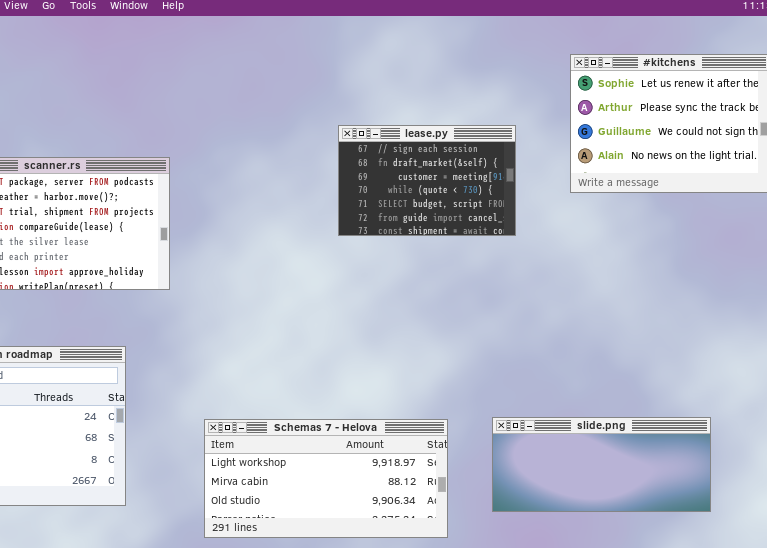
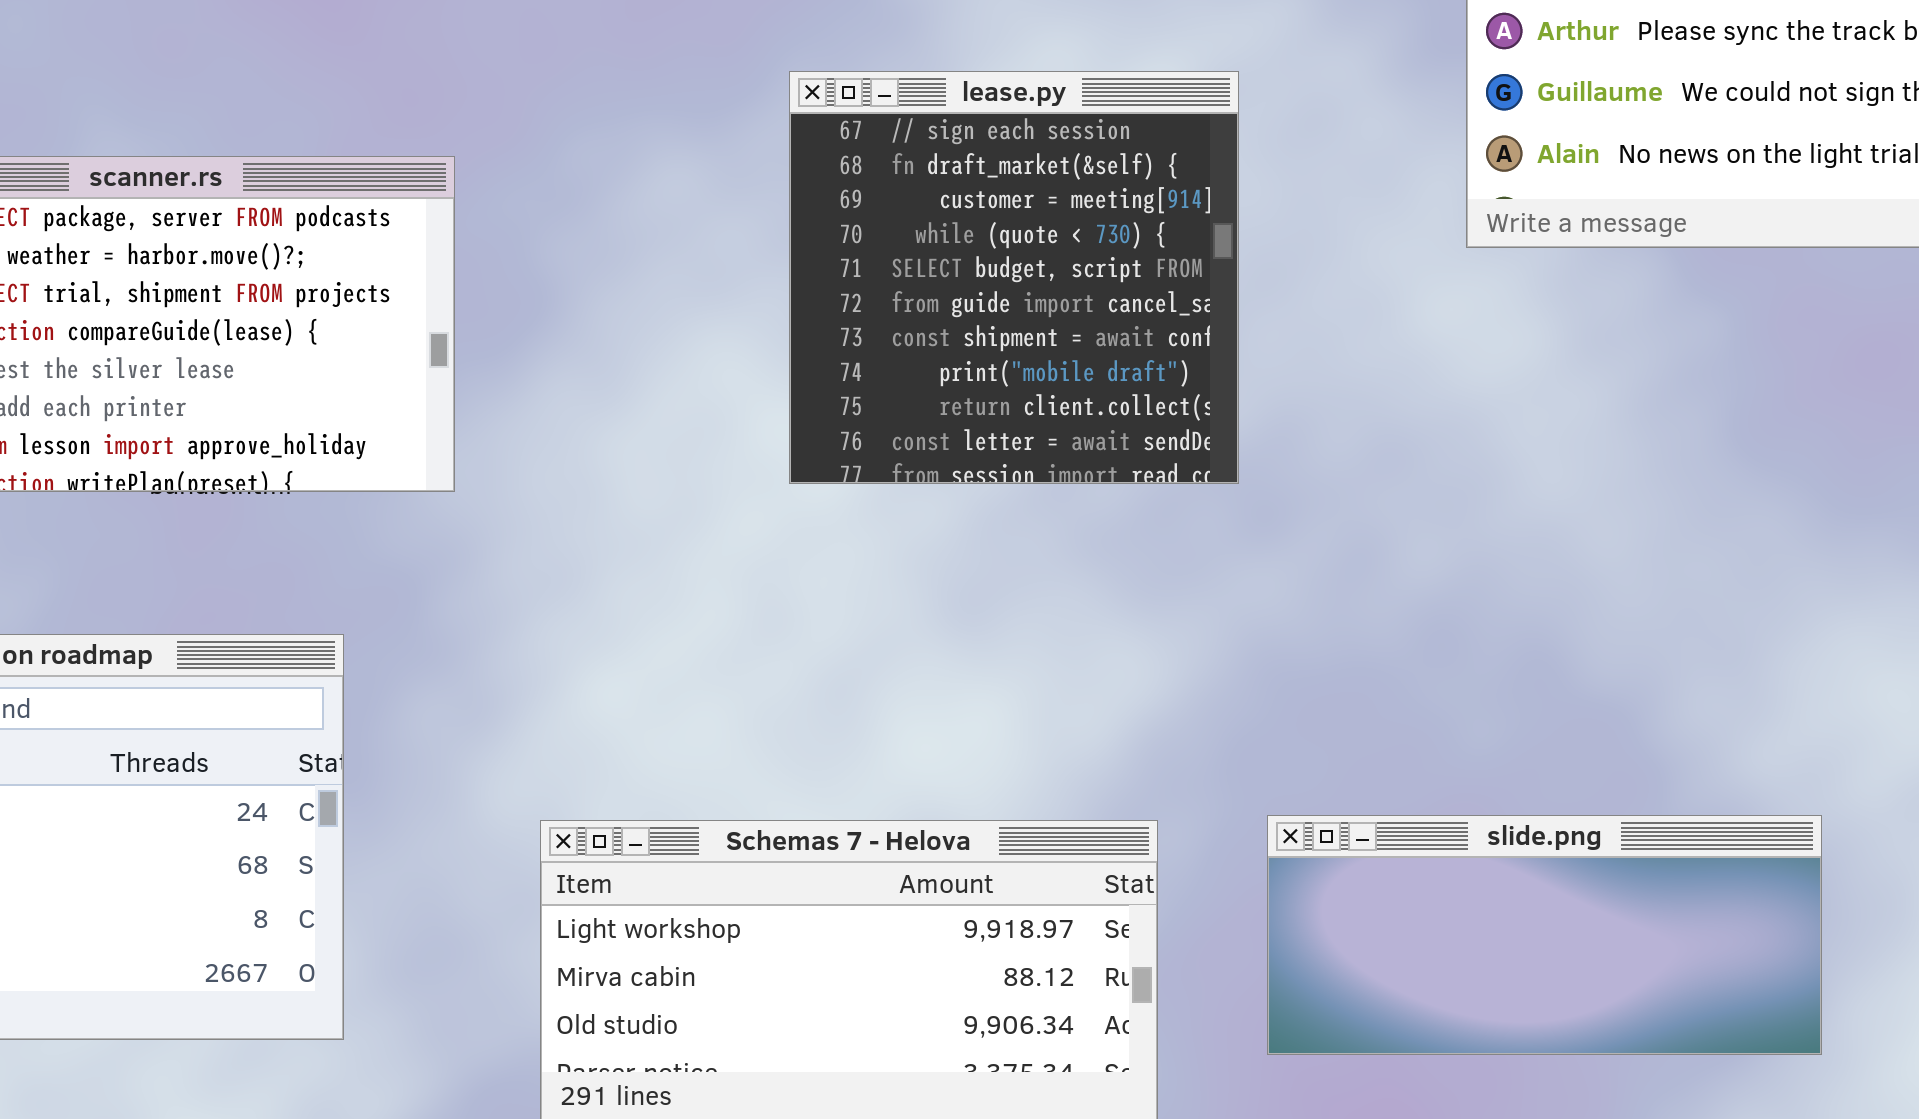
lease.py: [338,125,516,236] -> [789,71,1239,484], moved, resized

